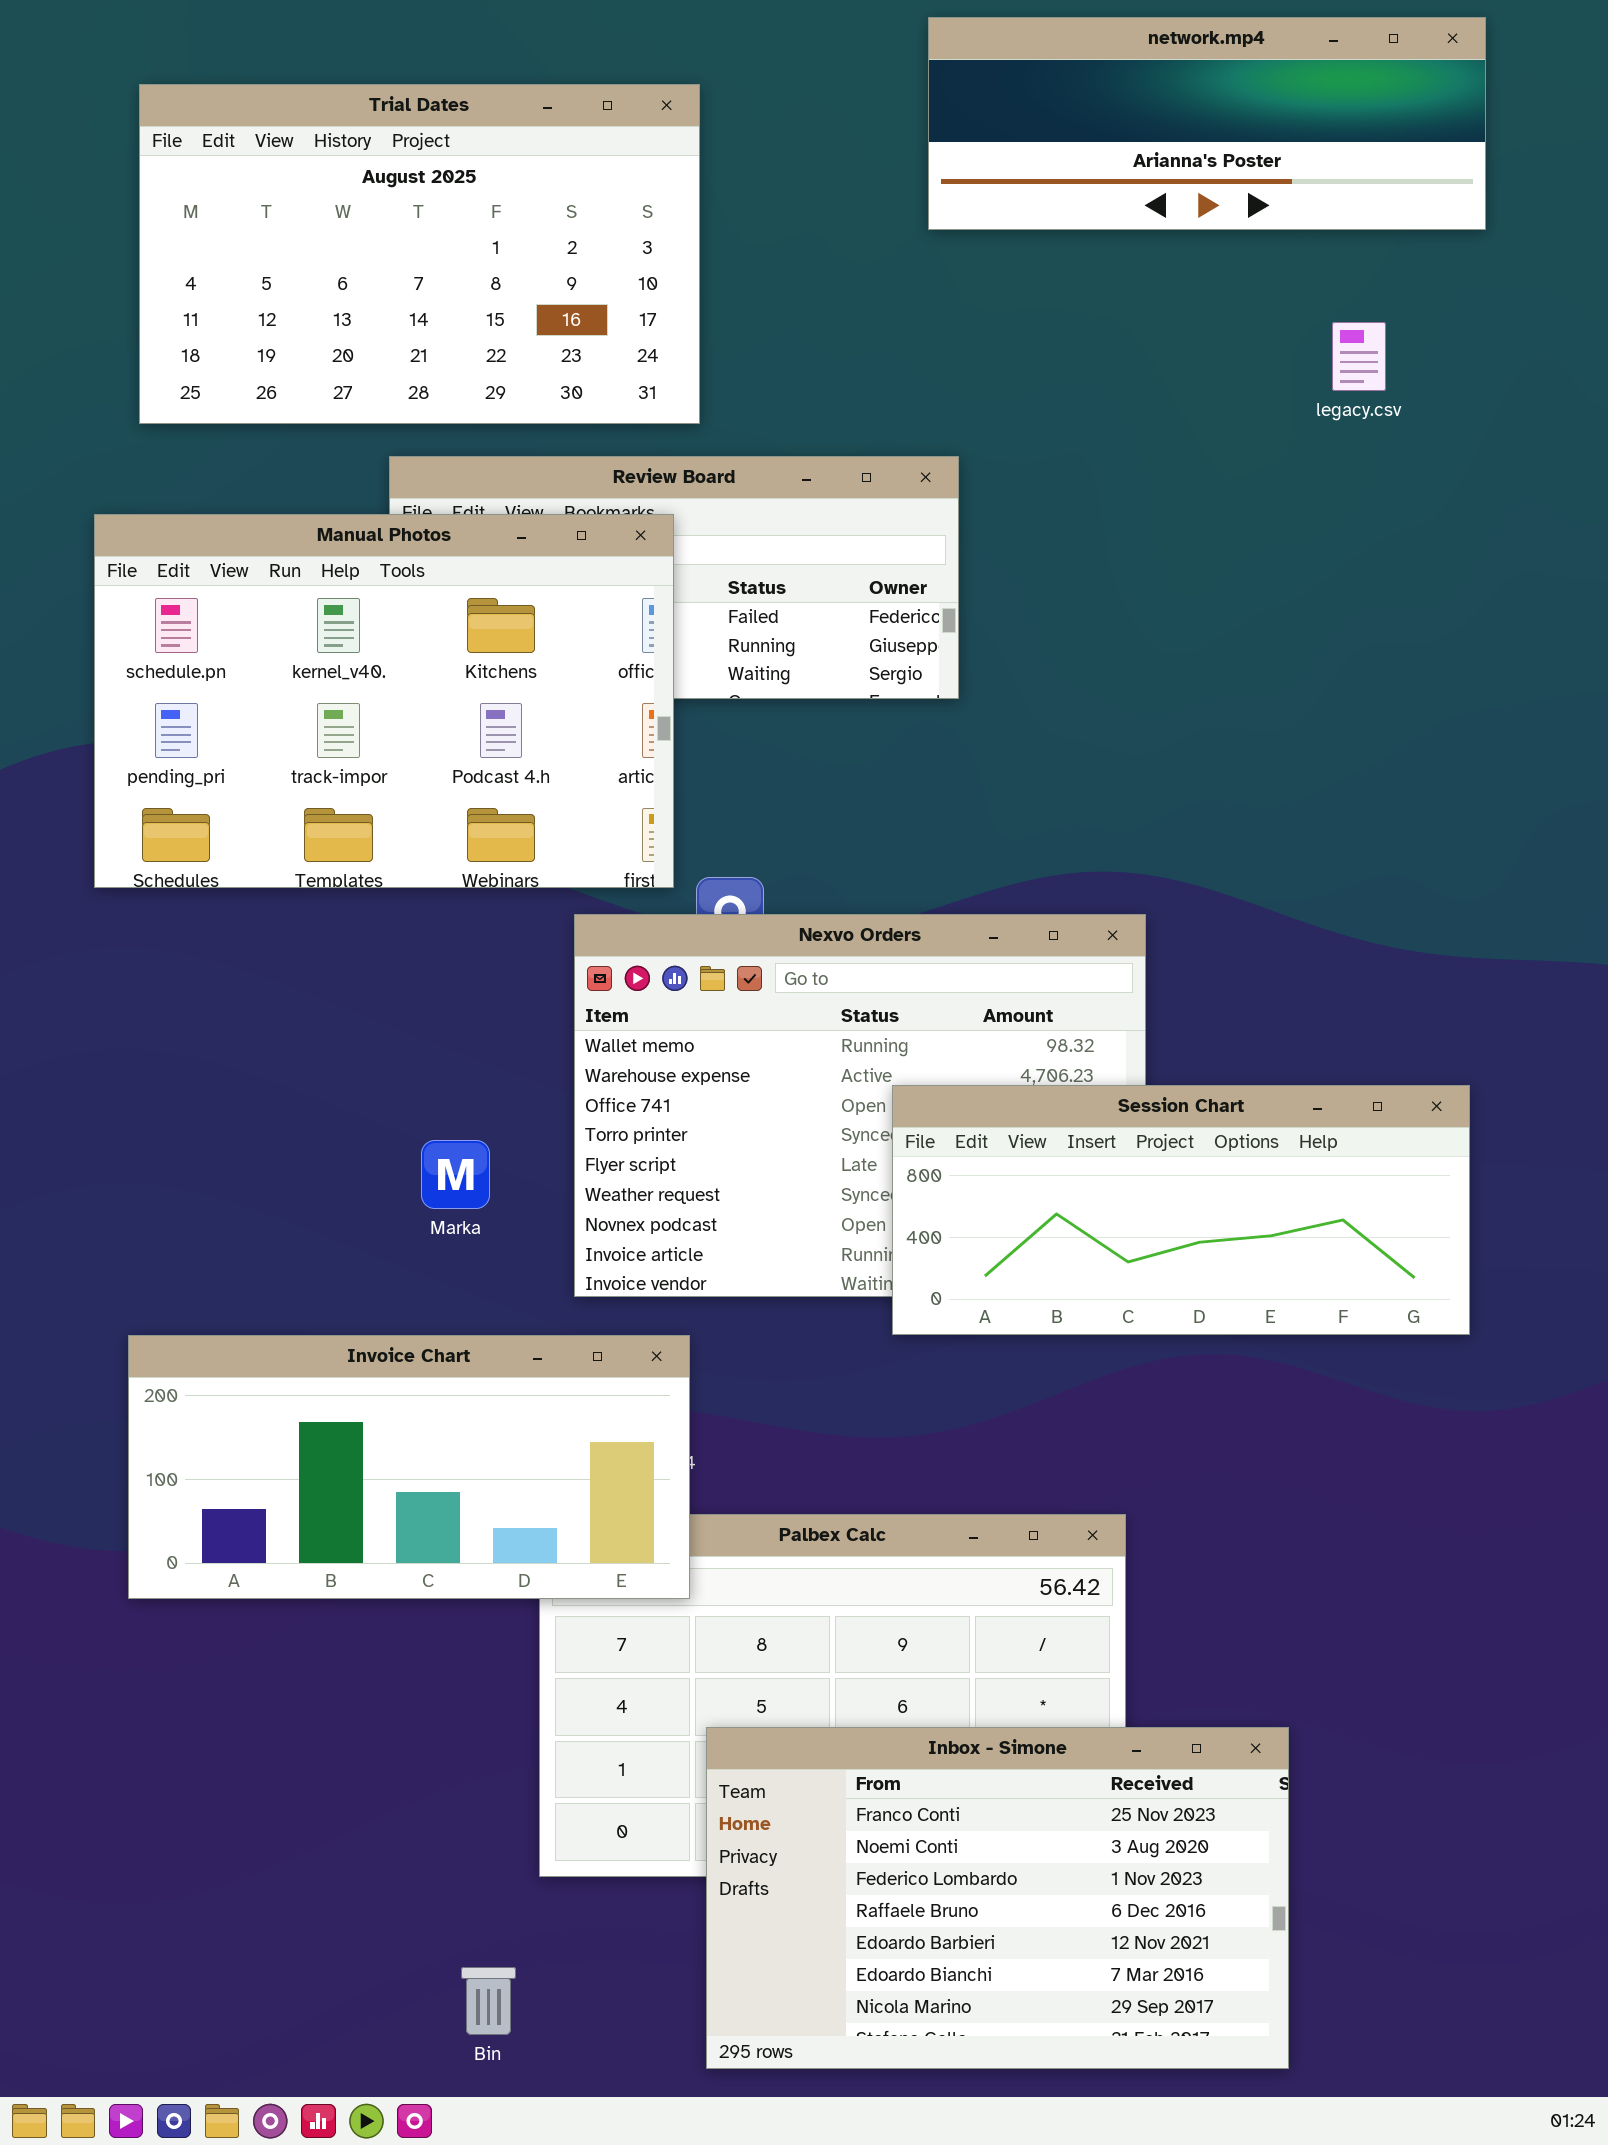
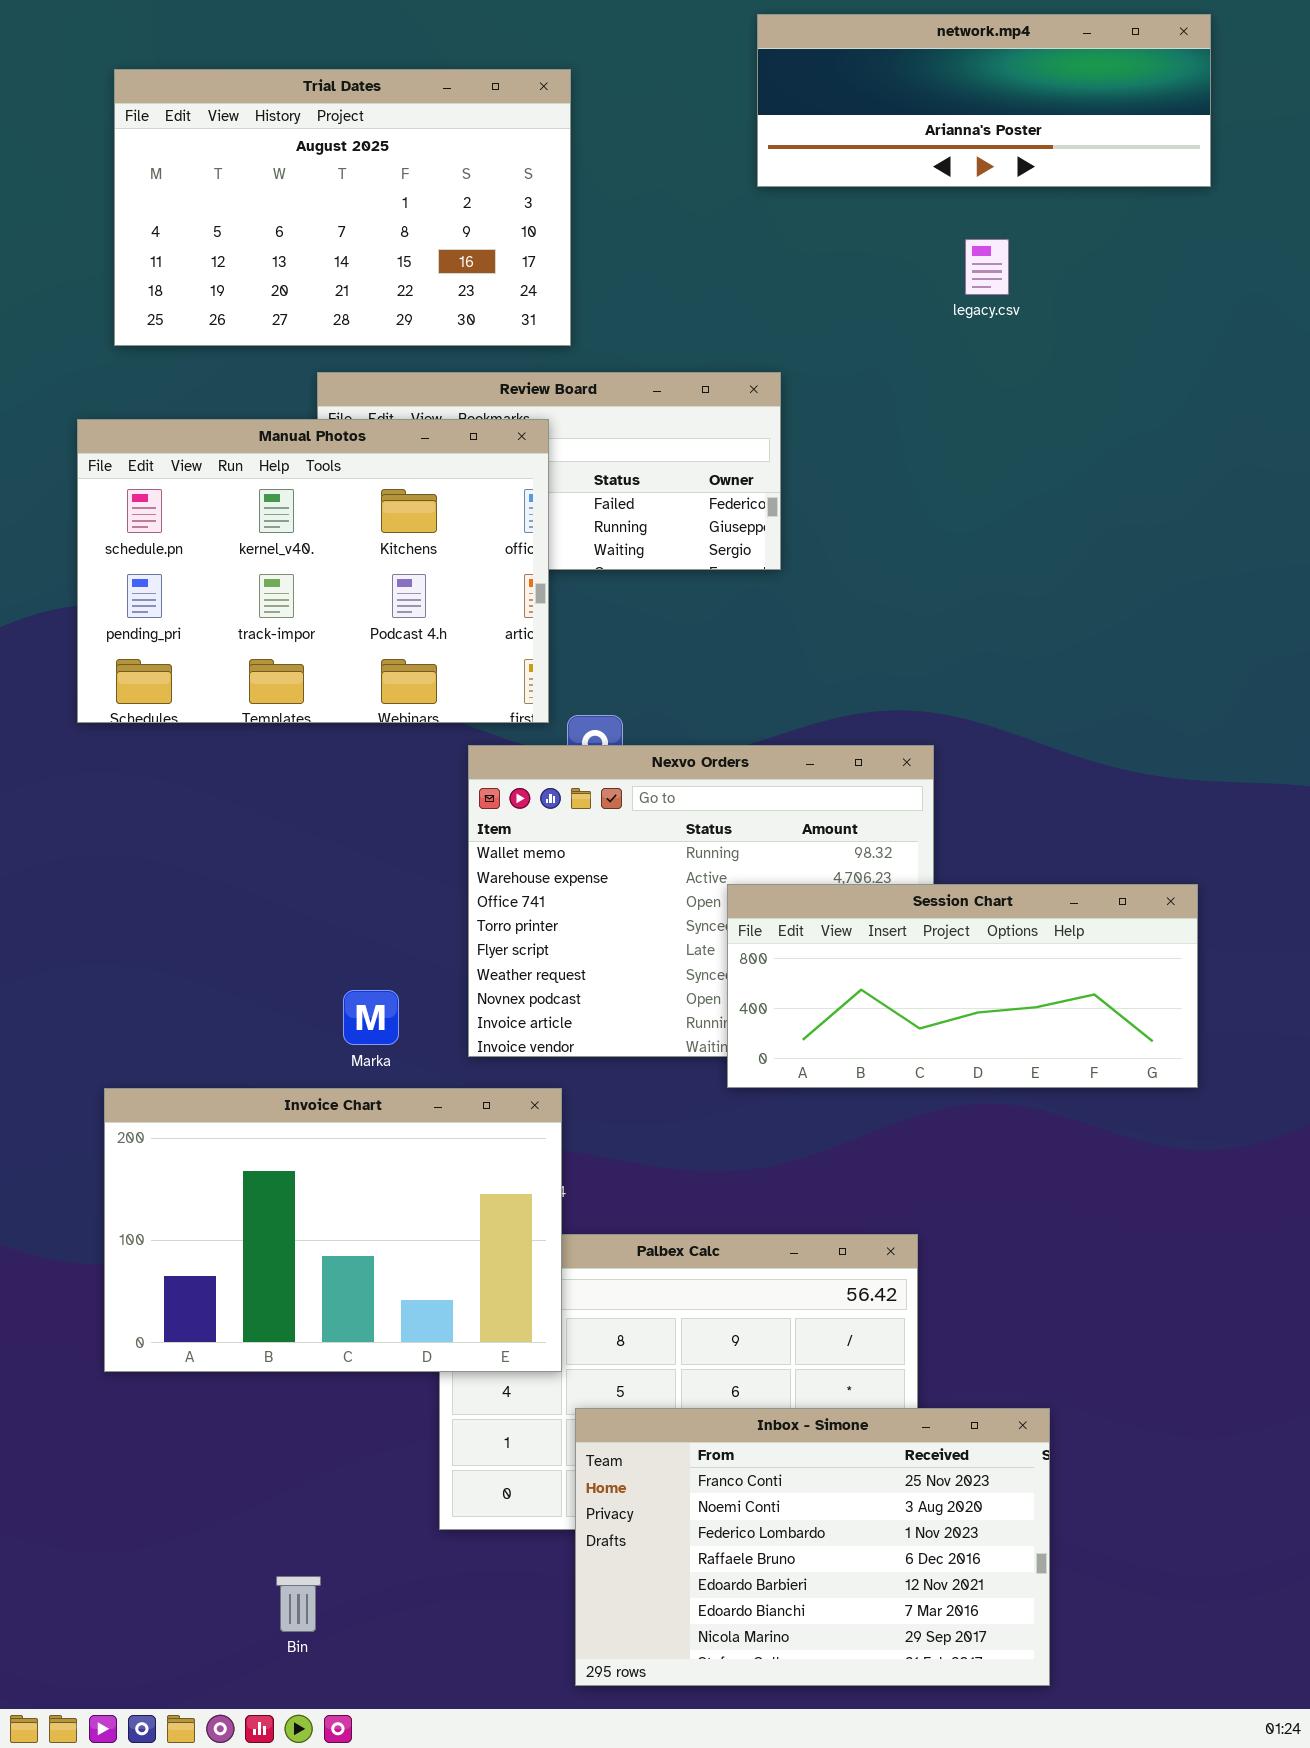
legacy.csv: [1332,322,1386,391] -> [965,239,1009,295], moved
Marka: [421,1140,490,1209] -> [343,990,399,1045], moved
Invoice Chart: [128,1335,690,1599] -> [104,1088,562,1372], resized
Bin: [461,1967,516,2035] -> [276,1576,321,1632], moved

